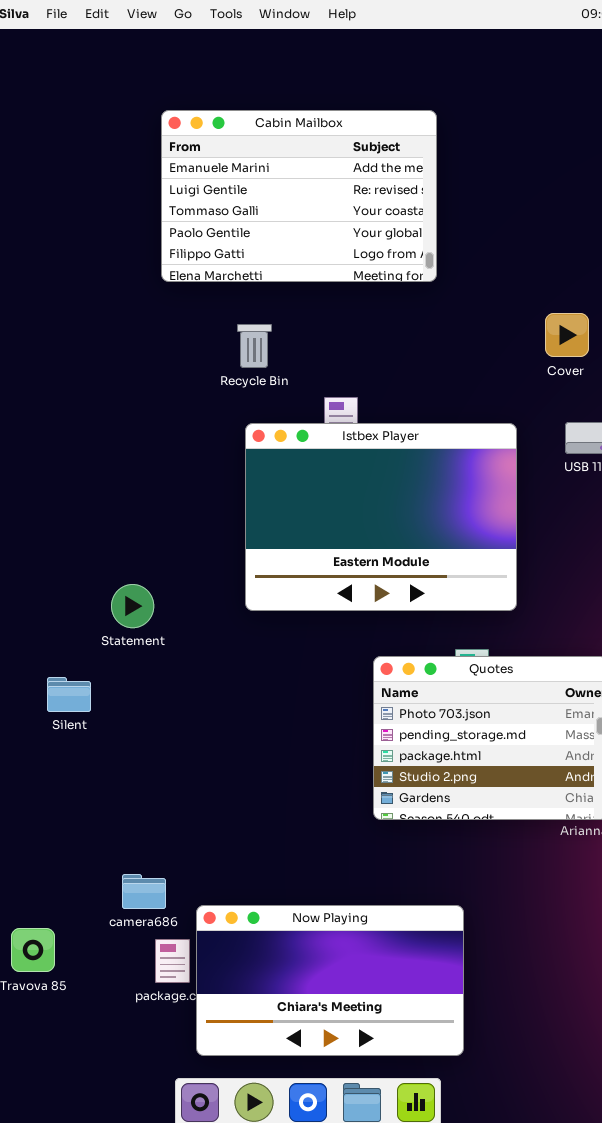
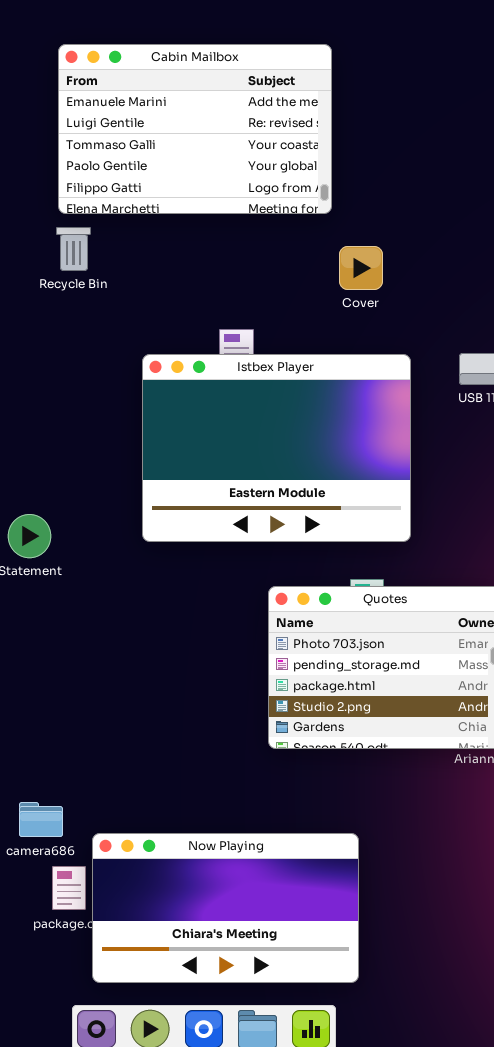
Cover: [545,313,589,357] -> [339,246,383,290], moved
Recycle Bin: [237,324,272,368] -> [56,227,91,271], moved

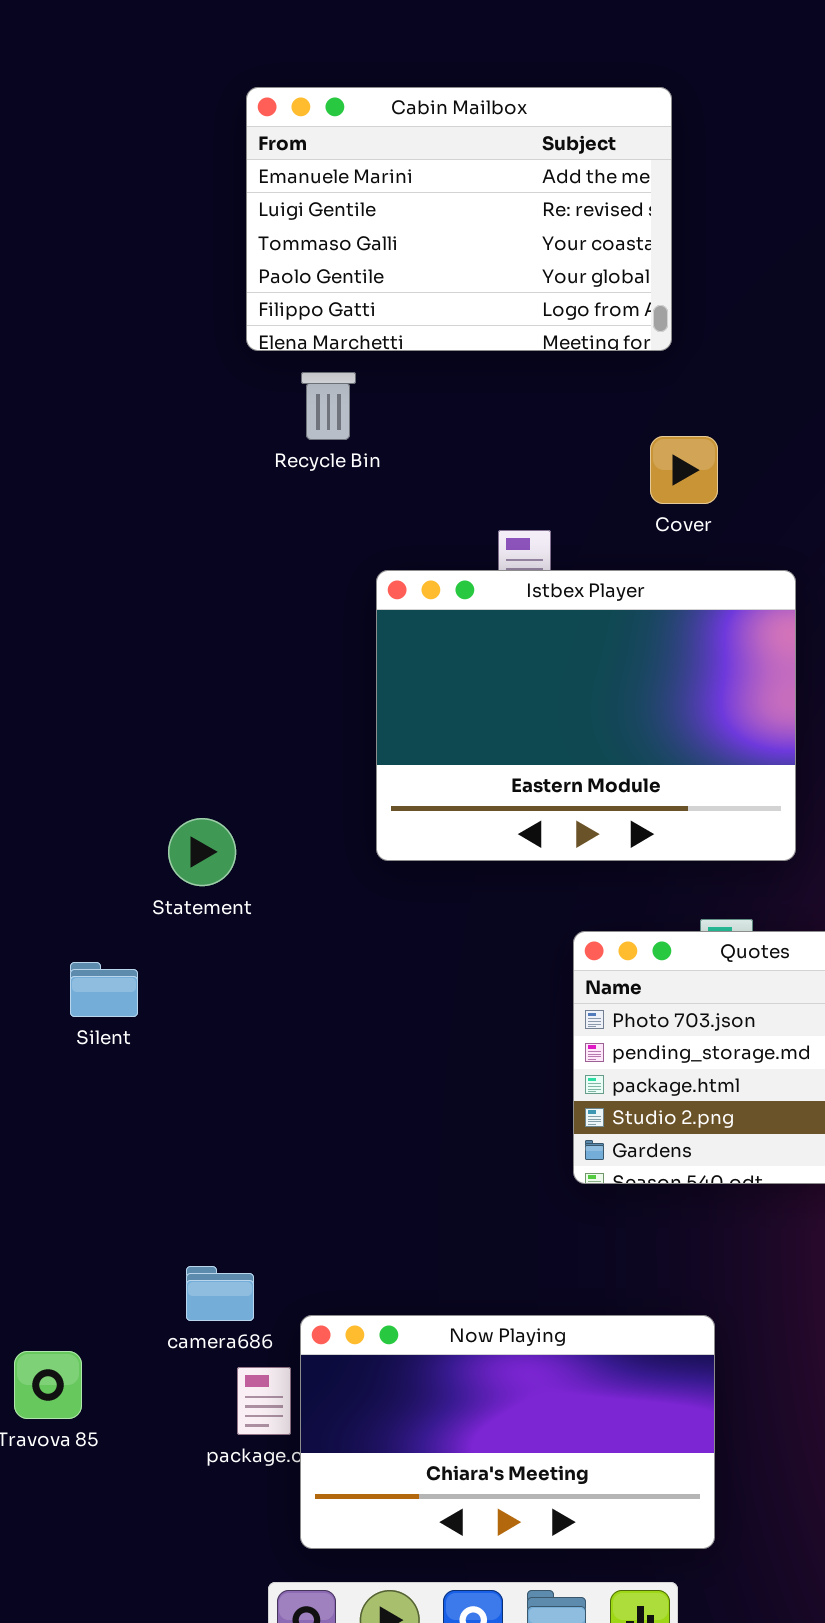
Recycle Bin: [56,227,91,271] -> [301,372,356,440], moved
Cover: [339,246,383,290] -> [650,436,718,504], moved

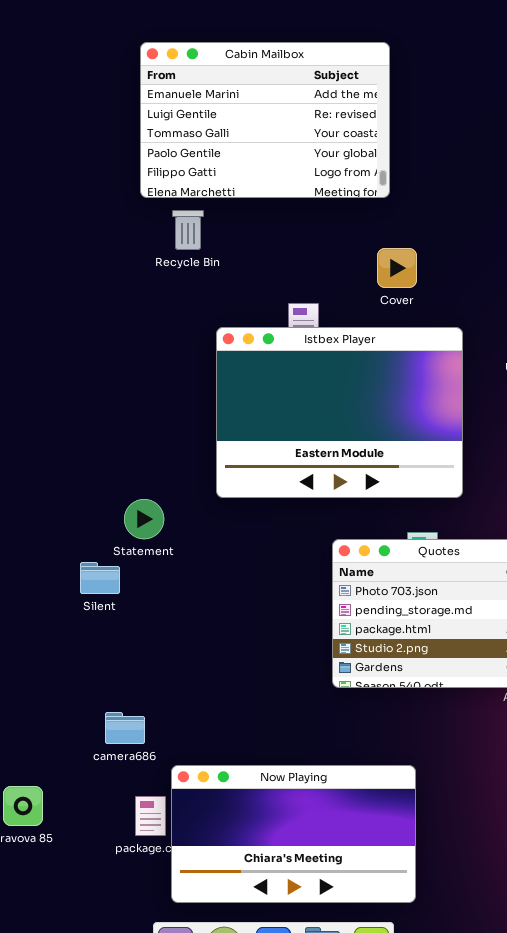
Statement: [168,818,236,886] -> [124,499,164,539], moved
Silent: [70,962,138,1017] -> [80,562,120,594], moved
camera686: [186,1266,254,1321] -> [105,712,145,744], moved

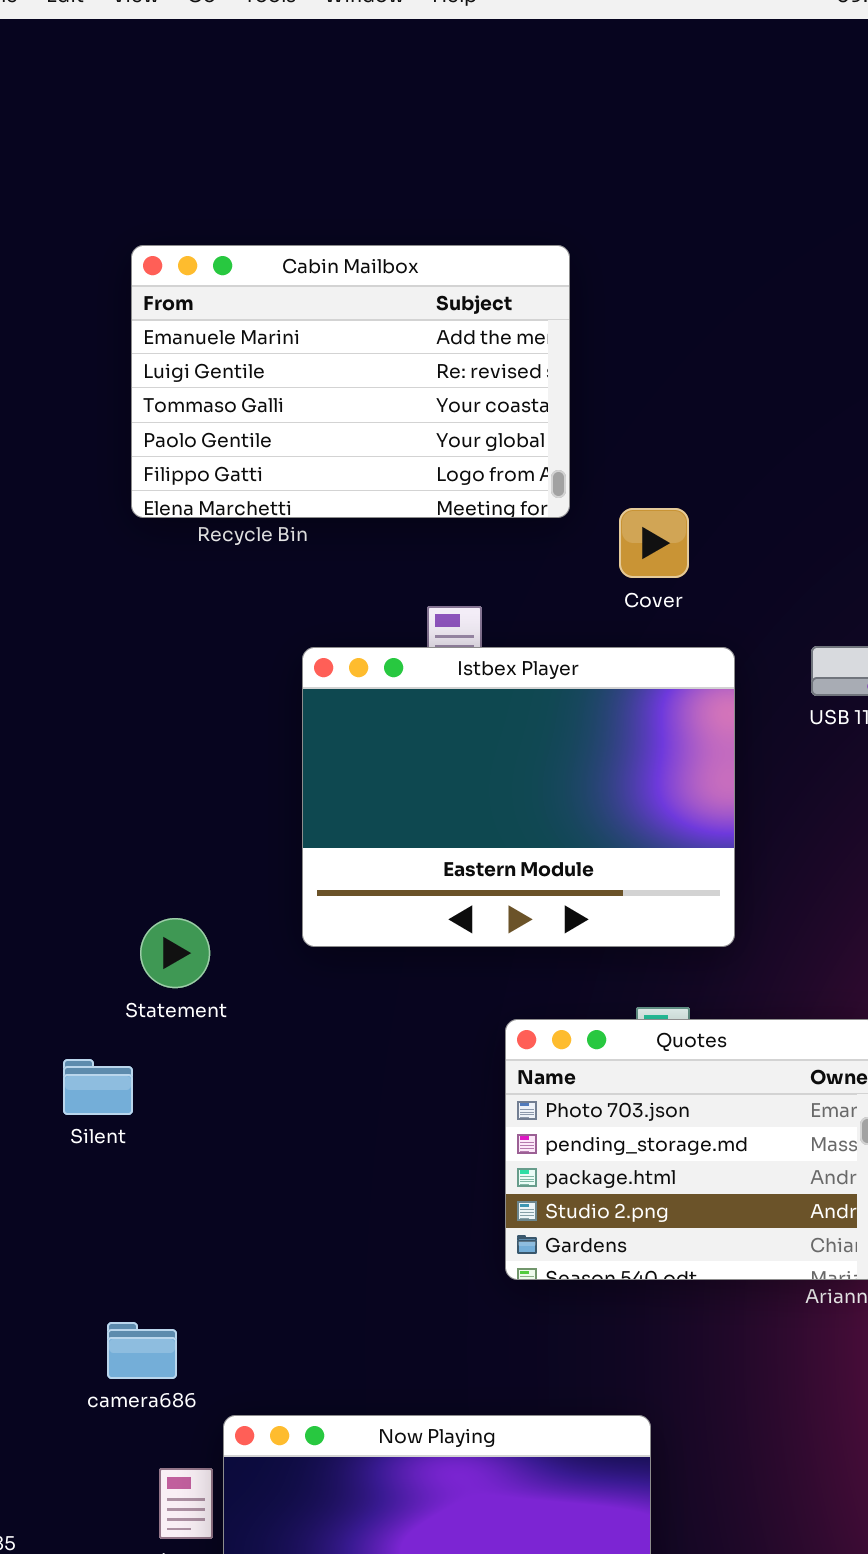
Cabin Mailbox: [140,42,390,198] -> [131,245,570,518], moved
Cover: [377,248,417,288] -> [619,508,689,578], moved
Statement: [124,499,164,539] -> [140,918,210,988], moved

